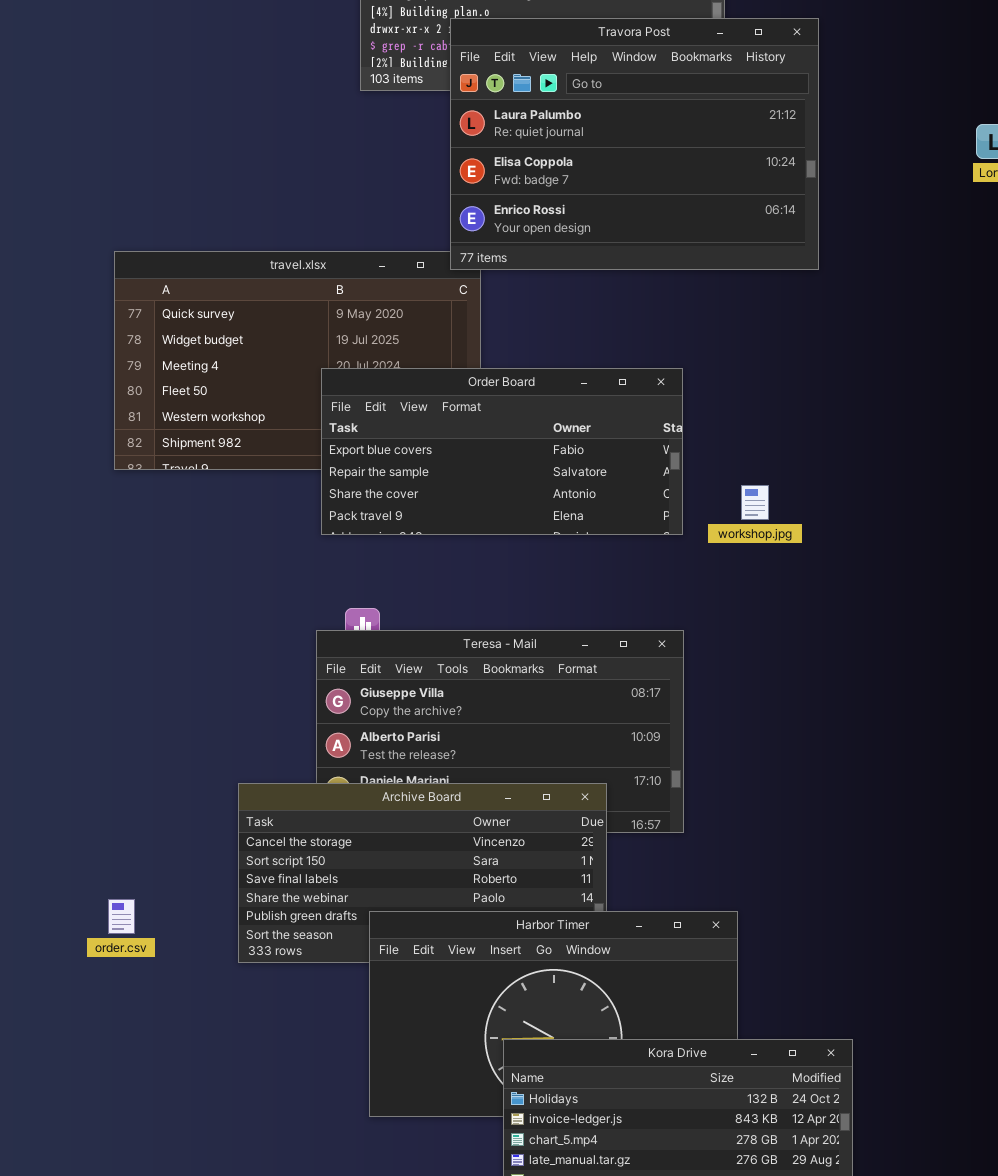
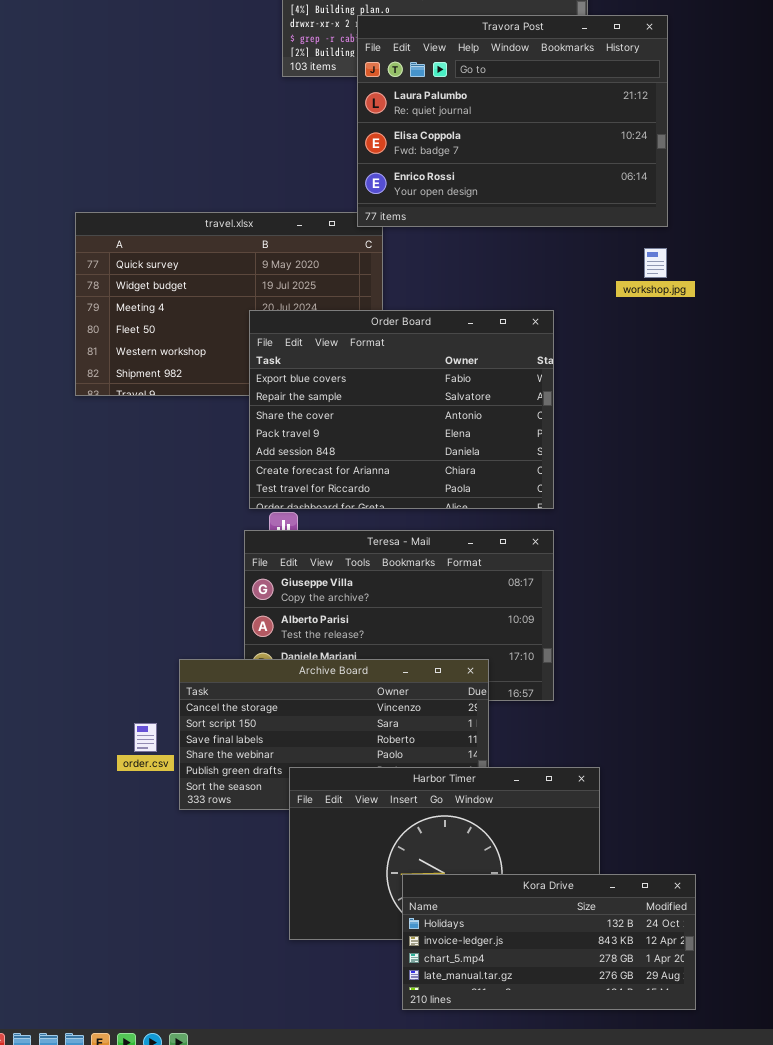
Order Board: [321,368,683,535] -> [249,310,554,509], resized
workshop.jpg: [741,485,769,520] -> [644,248,667,278], moved
order.csv: [108,899,135,934] -> [134,723,157,752], moved

